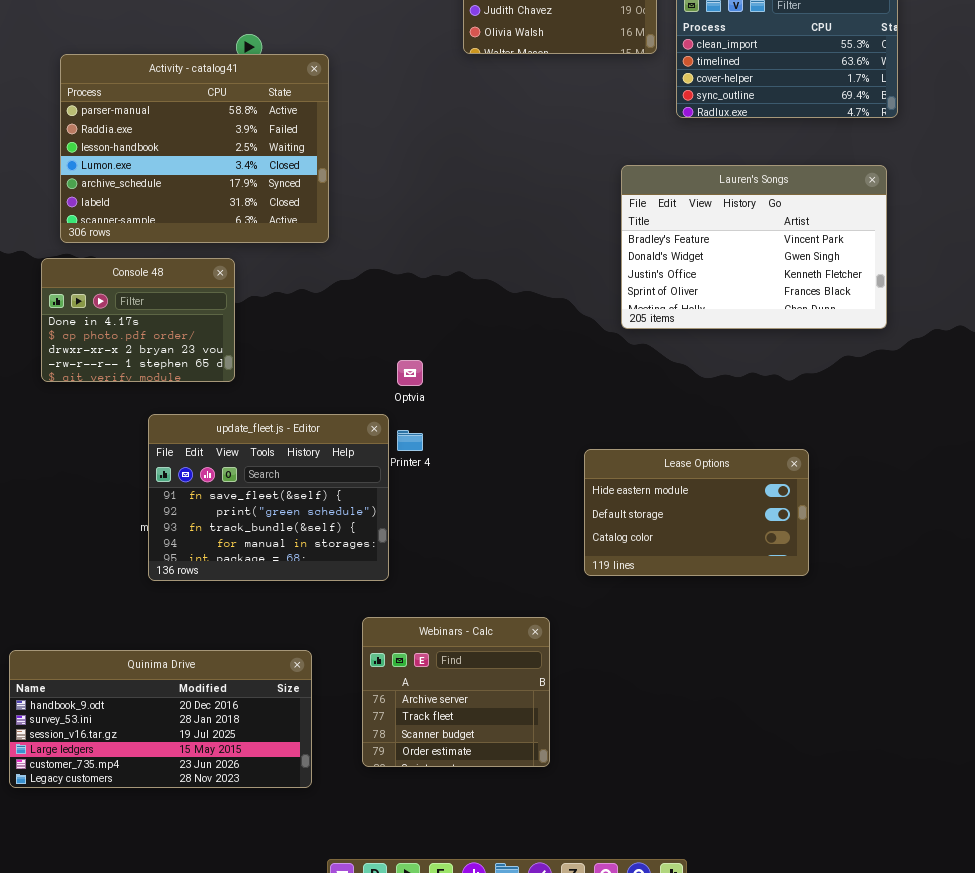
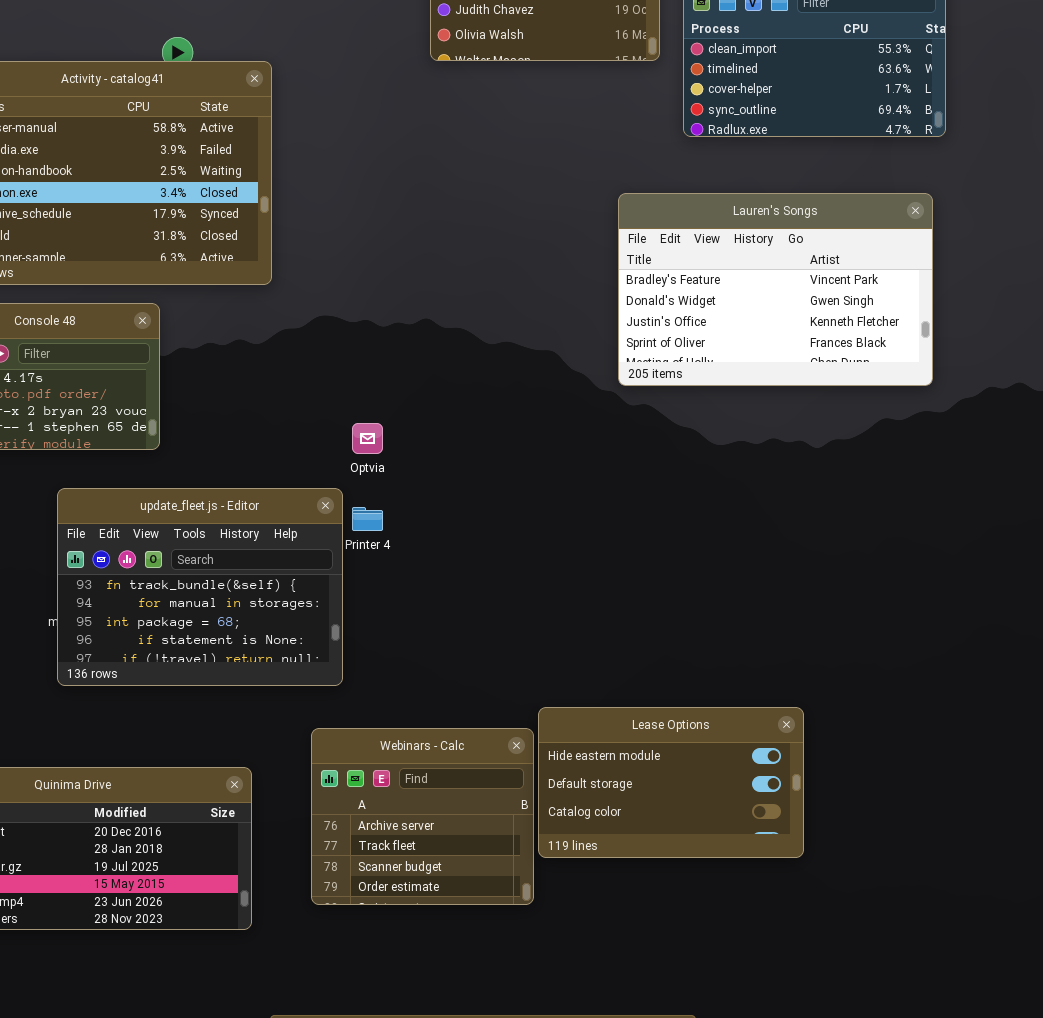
update_fleet.js - Editor: [148,414,389,581] -> [57,488,343,686], scrolled down 2 rows
Lease Options: [584,449,809,576] -> [538,707,804,858], moved

